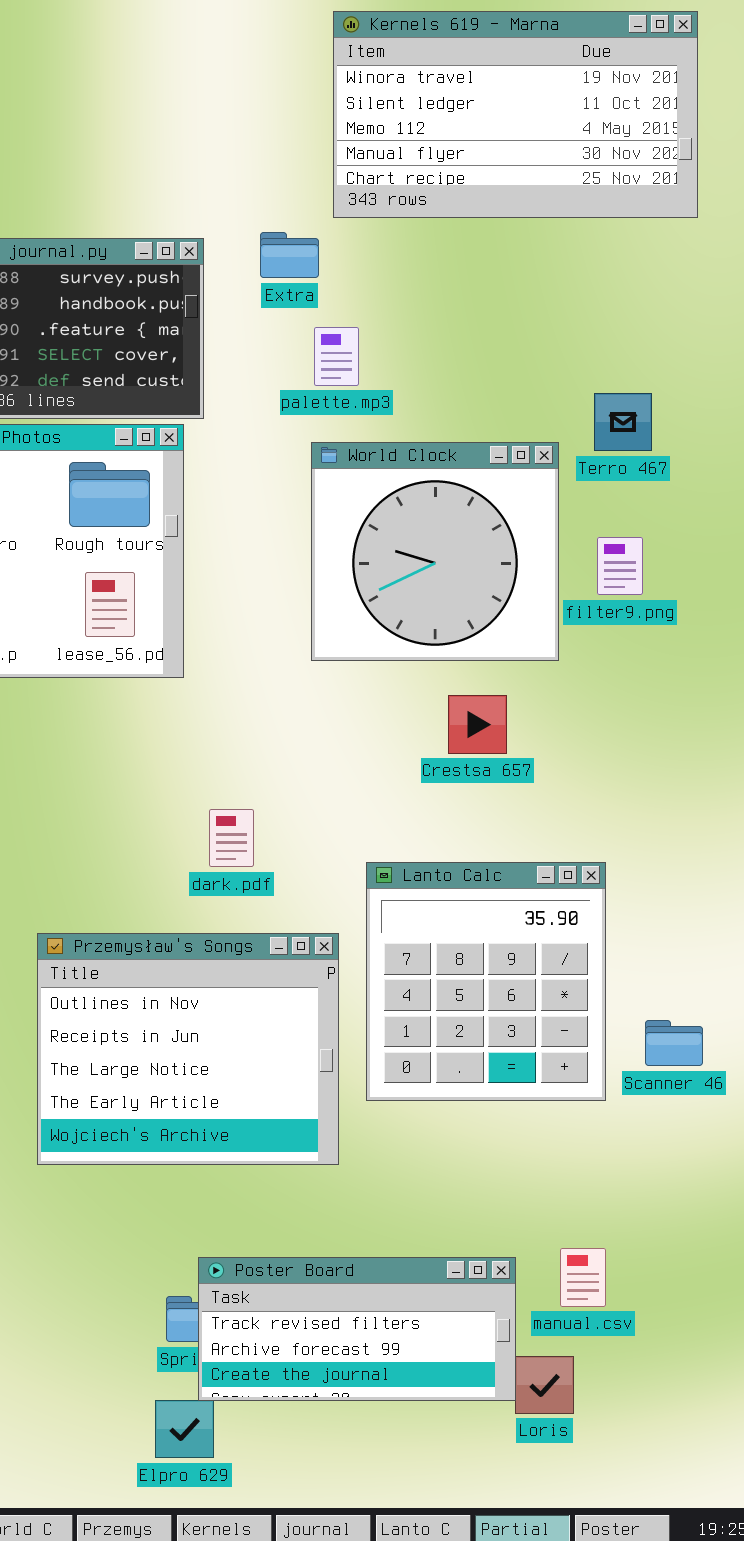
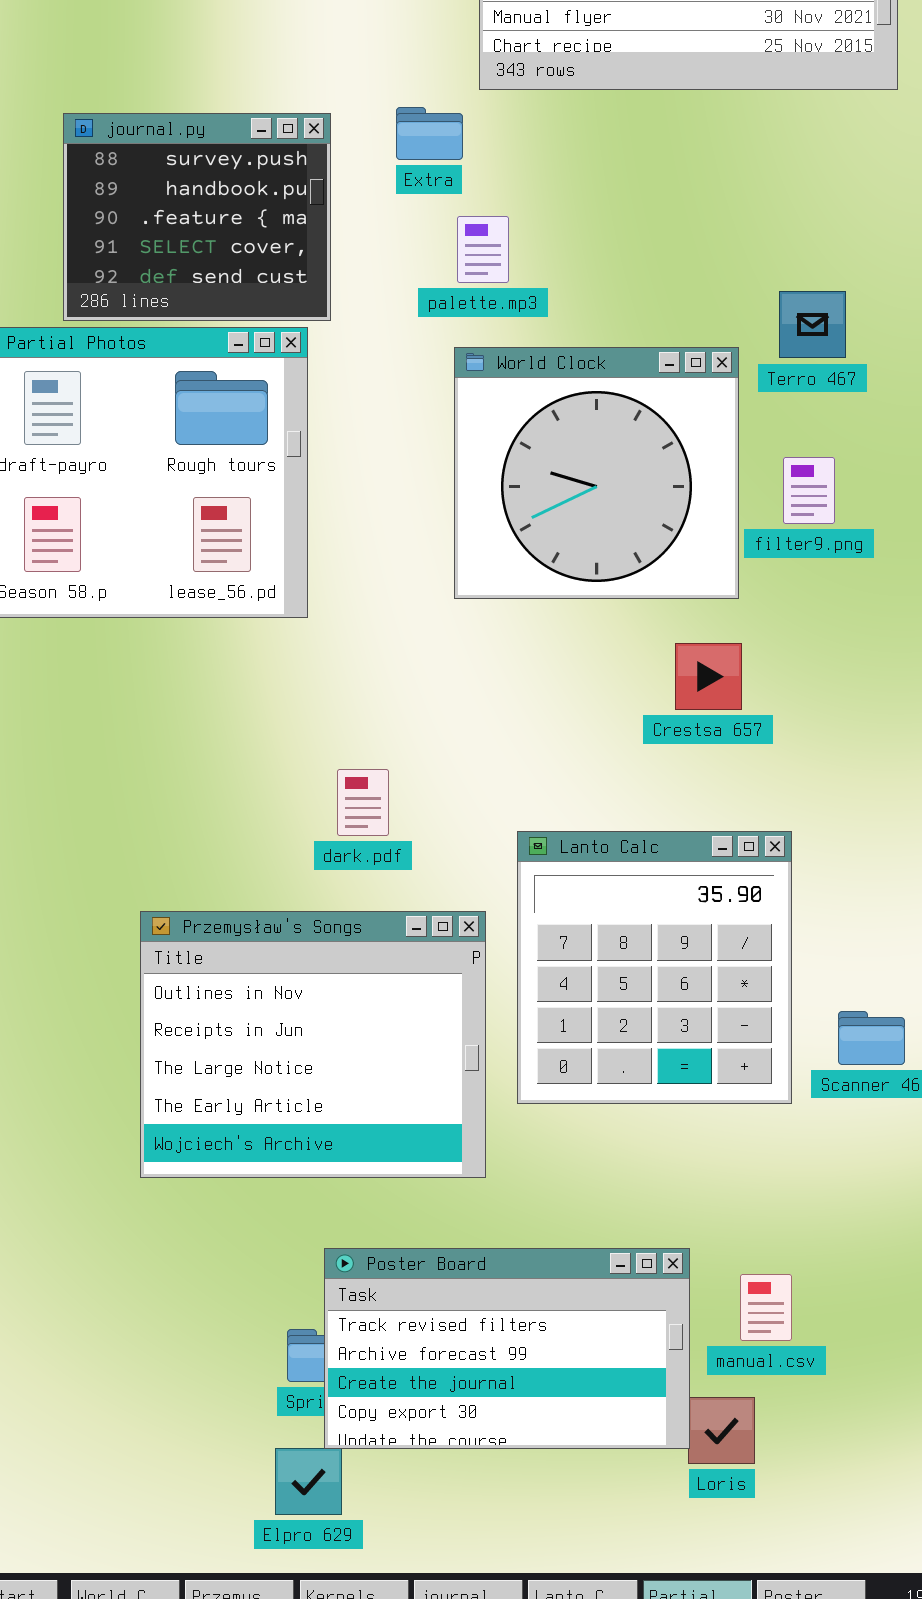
Crestsa 657: [448,695,507,754] -> [675,643,742,710], moved
Poster Board: [198,1257,516,1401] -> [324,1248,690,1449], resized

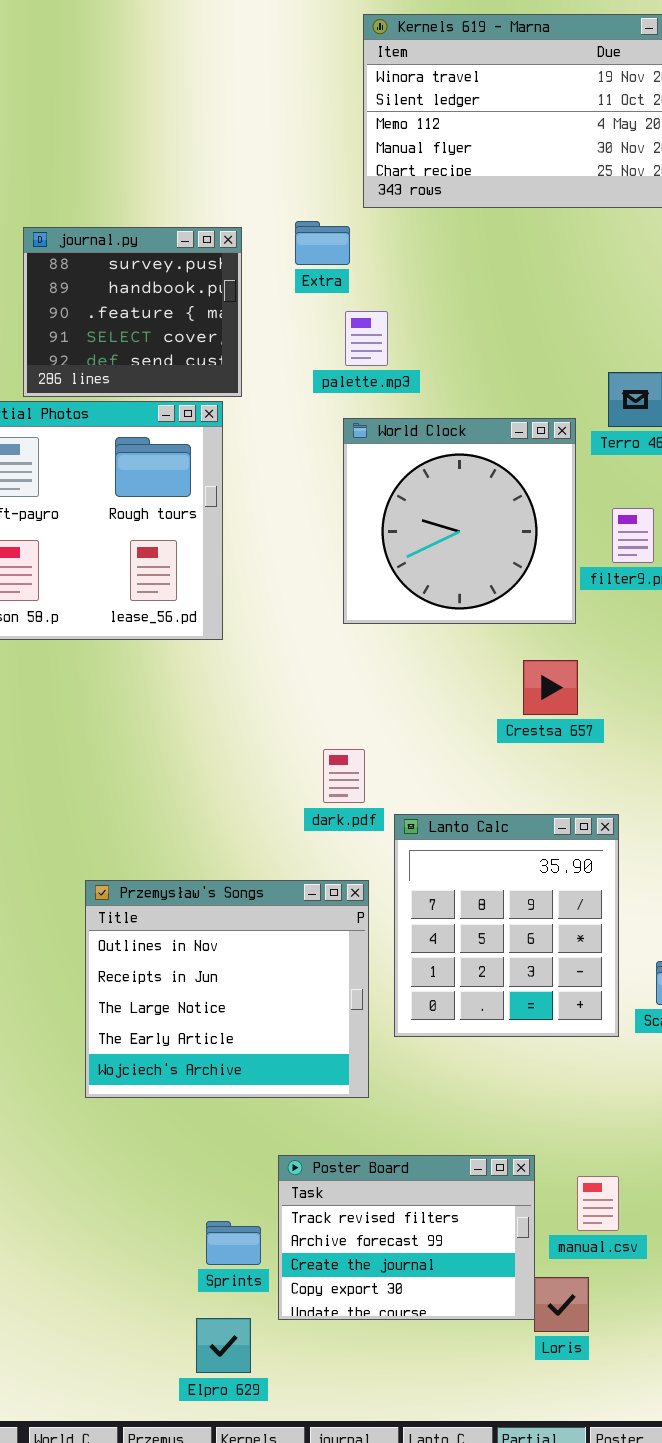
dark.pdf: [337,769,389,836] -> [323,749,365,803], moved
Poster Board: [324,1248,690,1449] -> [278,1155,535,1320], resized

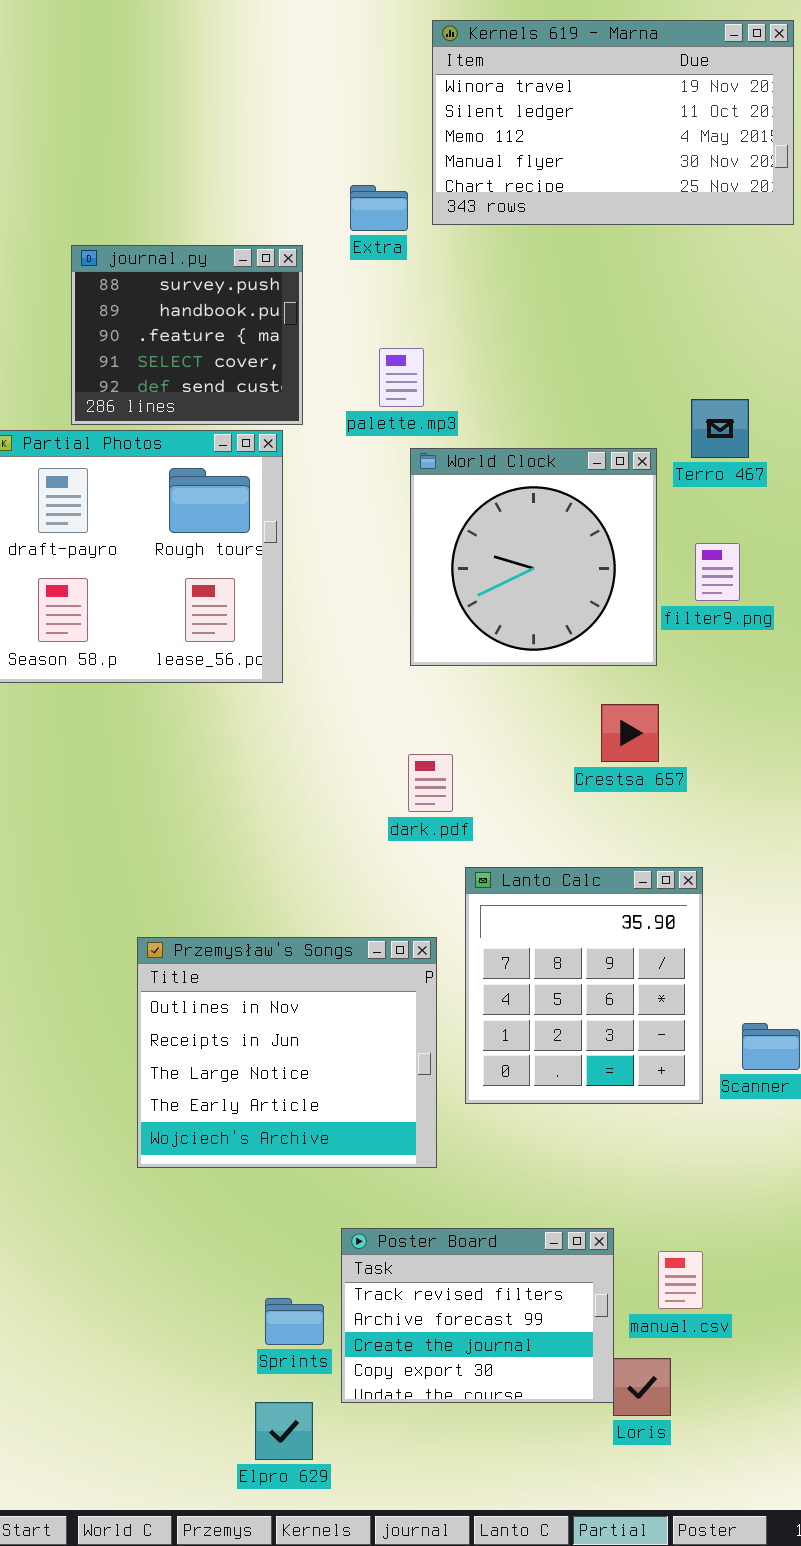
Extra: [295,221,350,265] -> [350,185,408,231], moved
palette.mp3: [345,311,388,366] -> [379,348,424,407], moved
dark.pdf: [323,749,365,803] -> [408,754,453,812], moved

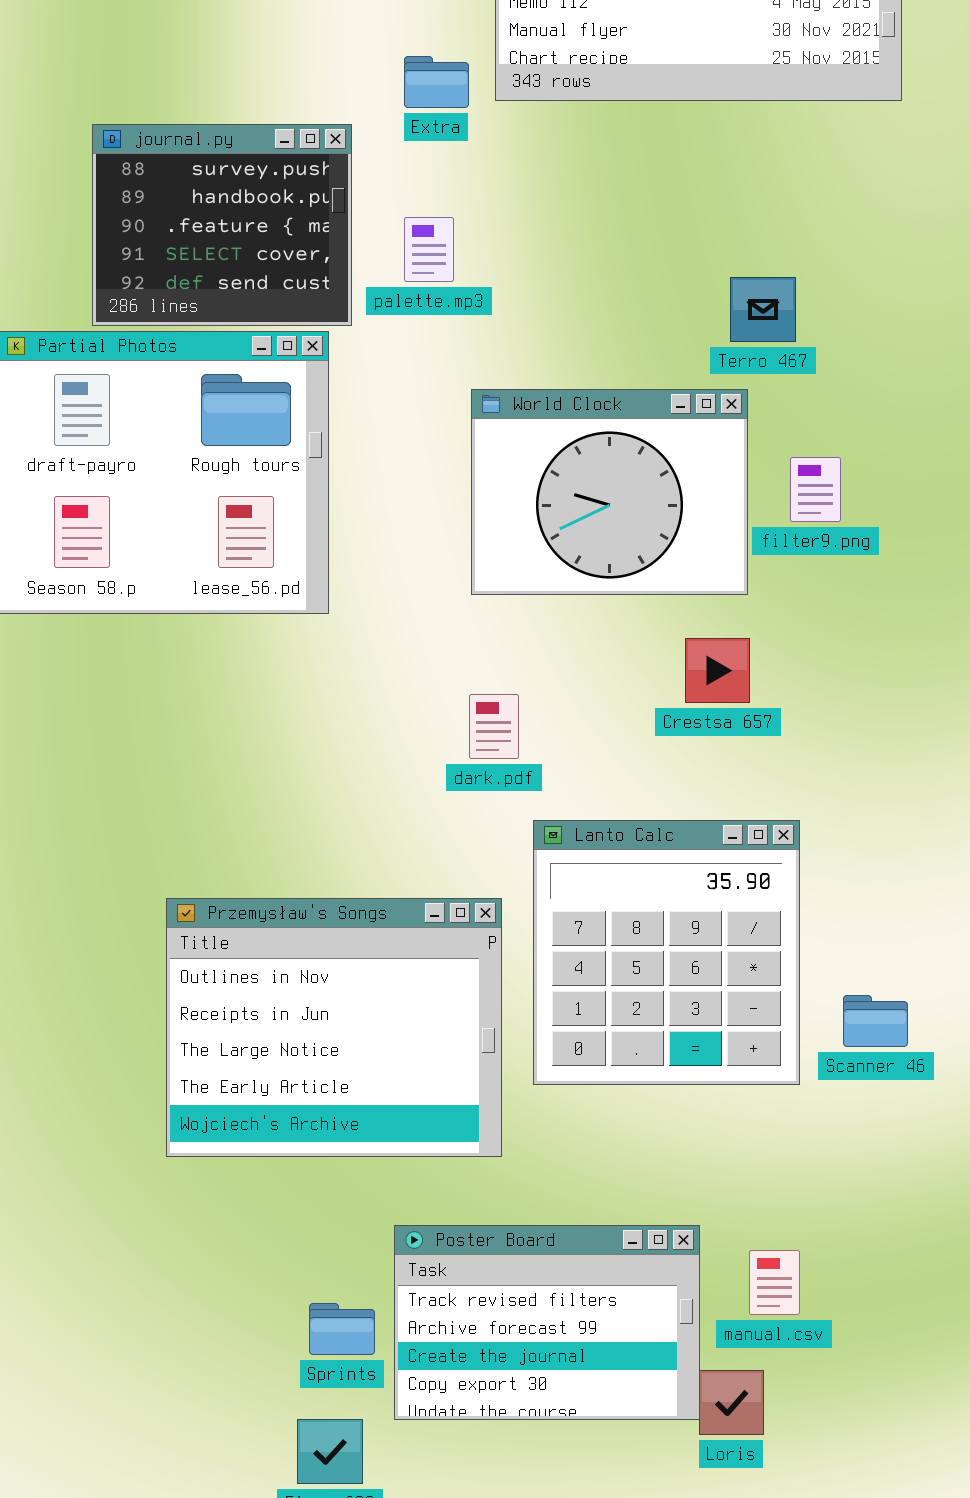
palette.mp3: [379,348,424,407] -> [404,217,454,282], moved
Terro 467: [691,399,749,458] -> [730,277,796,342], moved
World Clock: [410,448,657,666] -> [471,389,748,595], resized

